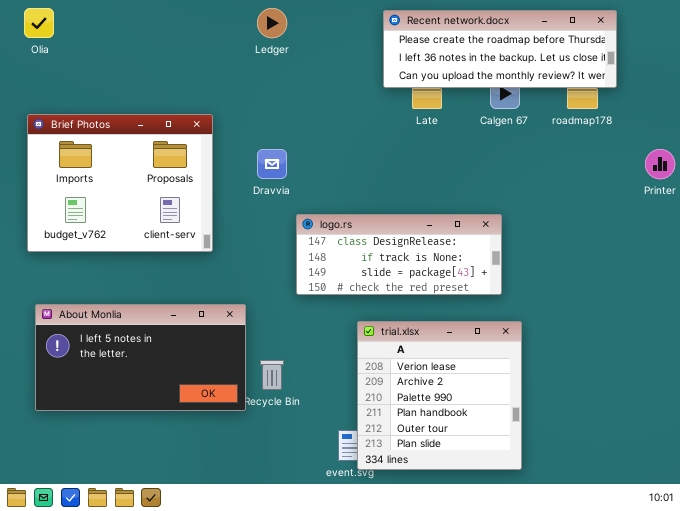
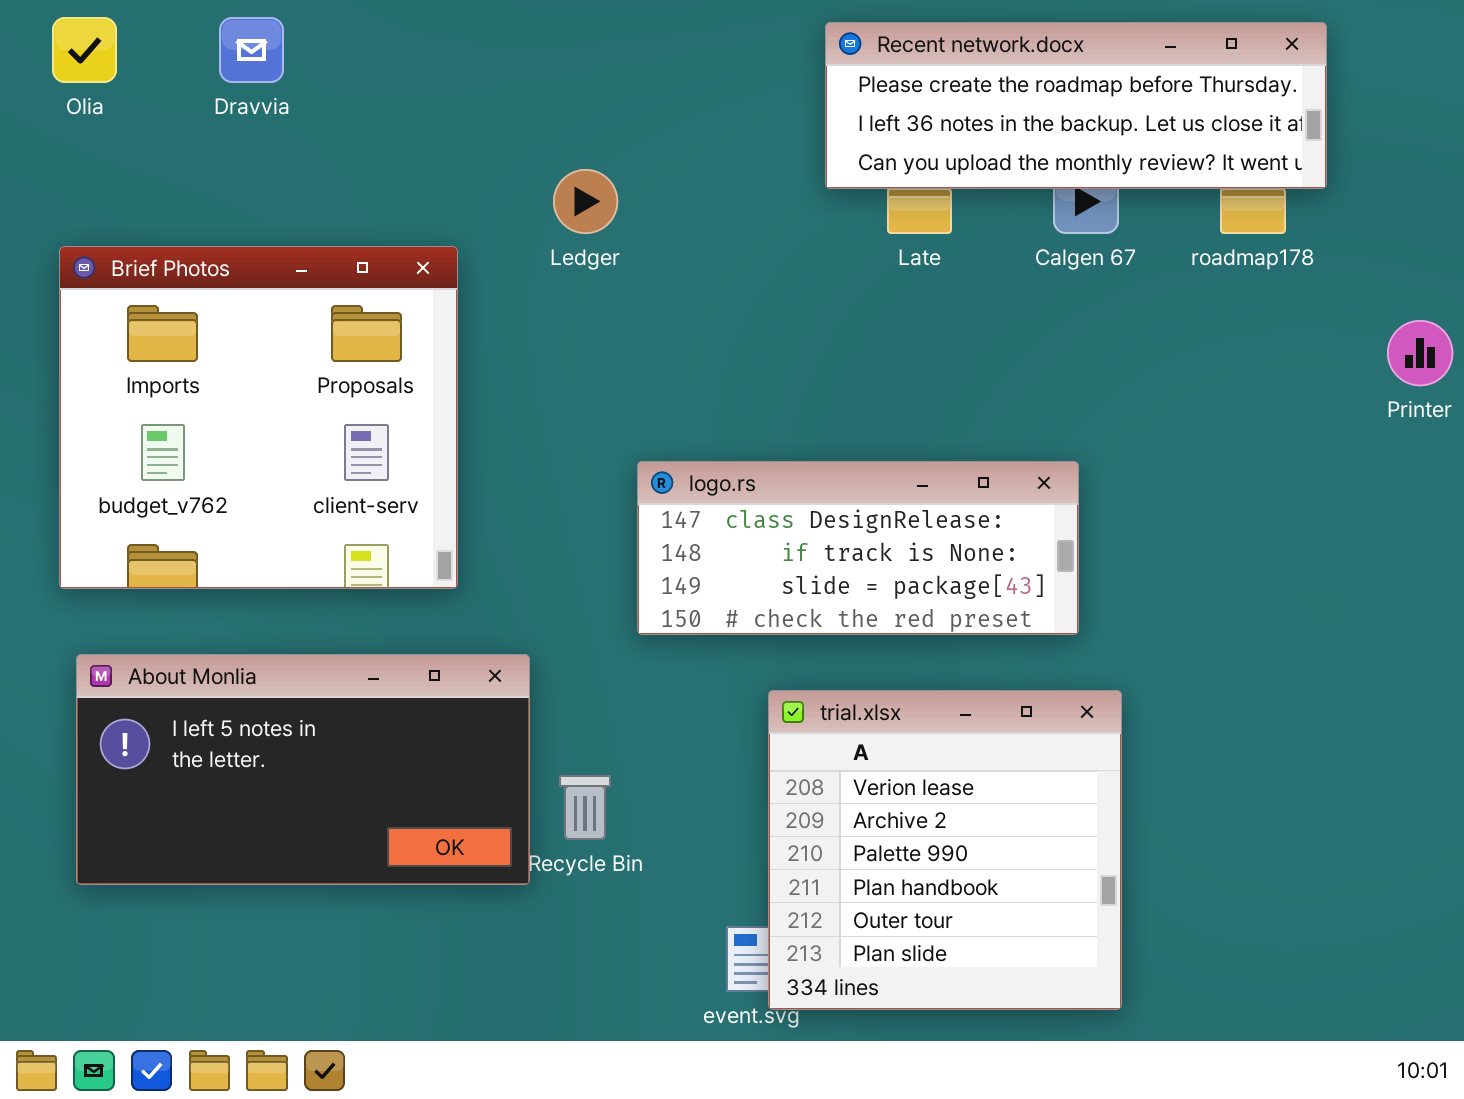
Ledger: [257,8,287,38] -> [553,169,618,234], moved
Brief Photos: [27,114,213,252] -> [59,246,458,589], resized
Dravvia: [257,149,287,179] -> [219,17,284,83], moved

